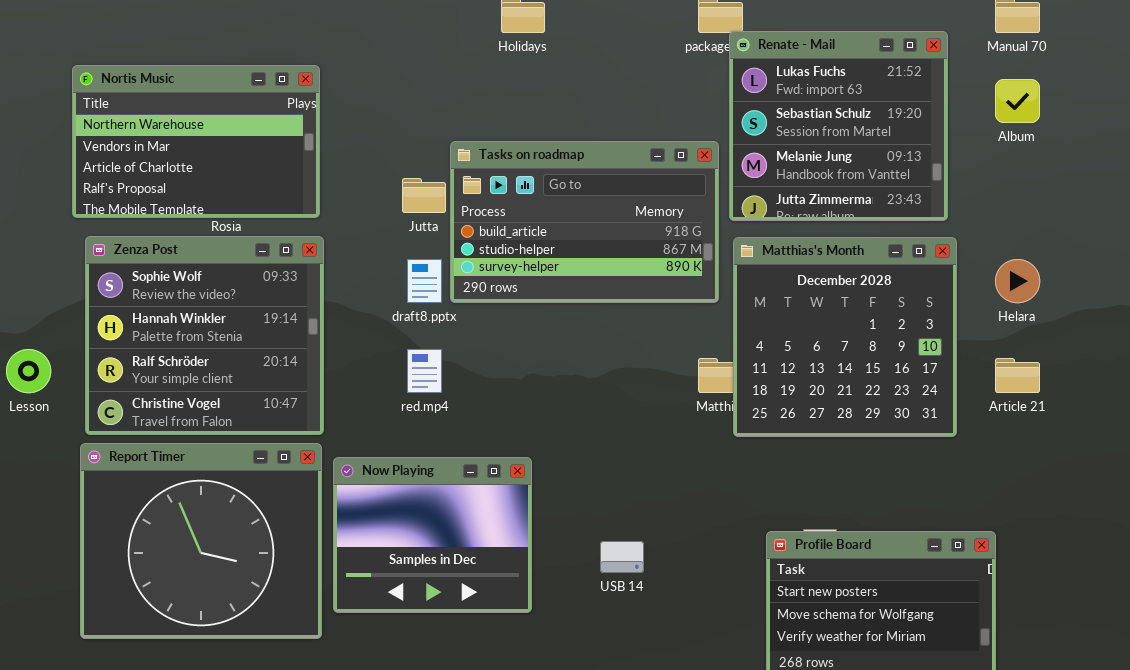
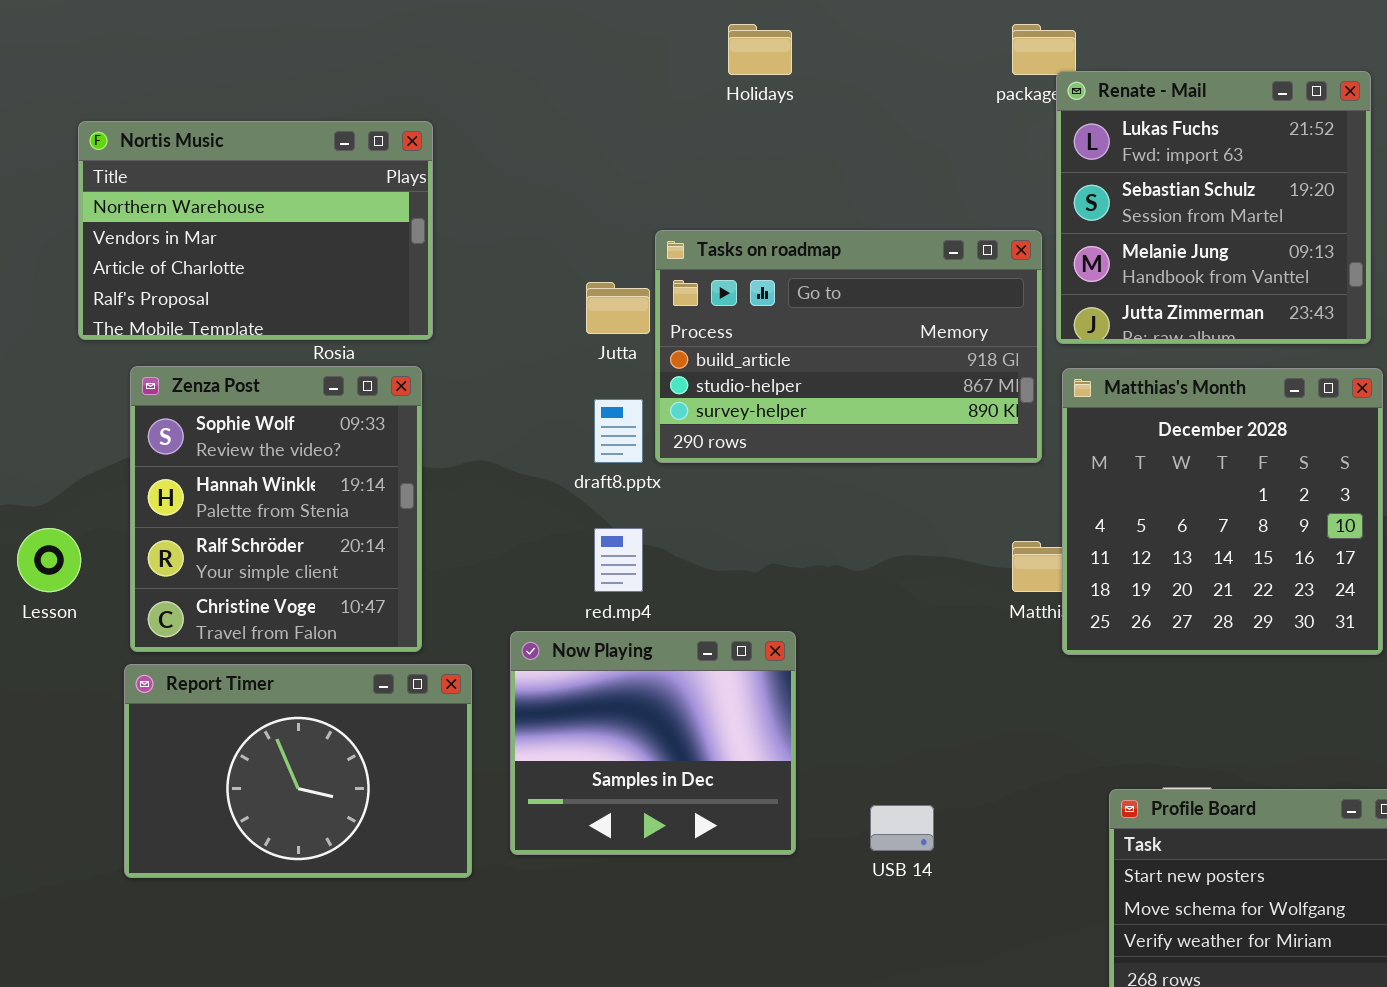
Nortis Music: [72,65,320,218] -> [78,121,433,340], moved
Zenza Post: [85,236,324,435] -> [130,366,422,652], resized
Report Timer: [80,443,322,639] -> [124,664,472,878], resized
Now Playing: [333,457,532,613] -> [510,631,796,855], moved

